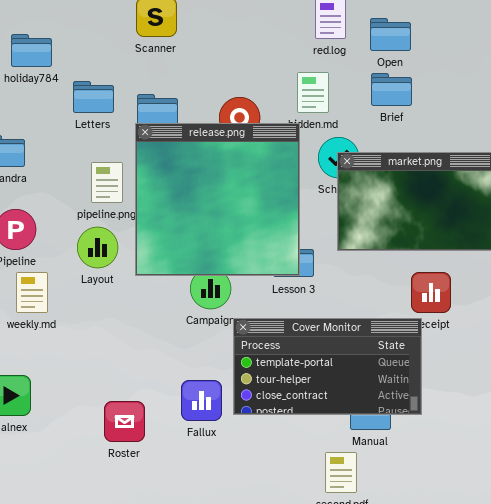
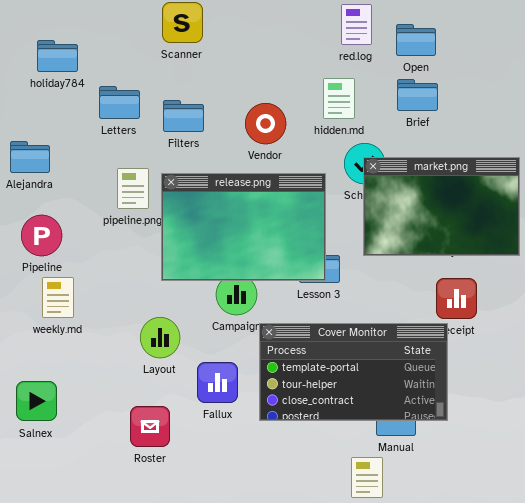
release.png: [135,123,300,276] -> [161,173,326,281], resized
Layout: [77,227,118,268] -> [140,317,180,358], moved
Fallux: [181,380,222,421] -> [197,362,238,403], moved

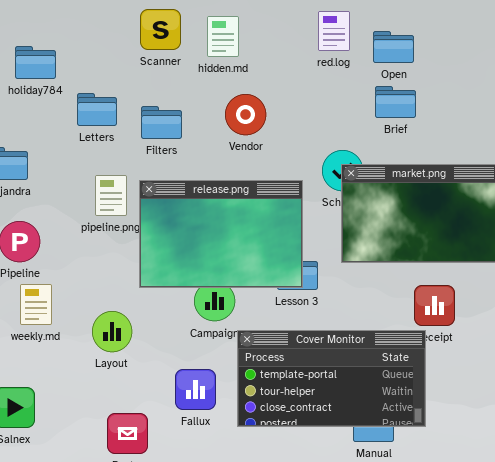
hidden.md: [323,78,355,119] -> [207,16,239,57], moved
Vendor: [245,103,286,144] -> [225,94,266,135], moved
Layout: [140,317,180,358] -> [92,311,132,352], moved

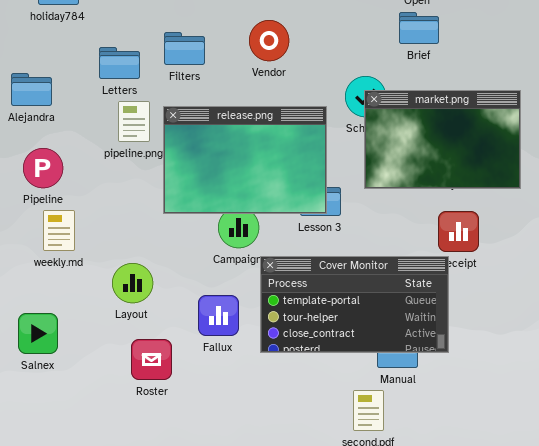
Letters: [77,93,117,126] -> [99,47,140,79], moved
Layout: [92,311,132,352] -> [112,263,153,303], moved

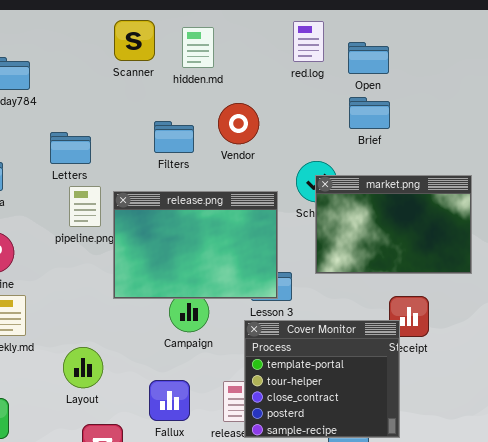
Vendor: [249,20,289,61] -> [218,103,259,144], moved
Filters: [164,32,205,65] -> [154,121,194,153], moved
Cover Monitor: [260,256,449,353] -> [244,320,400,438], resized

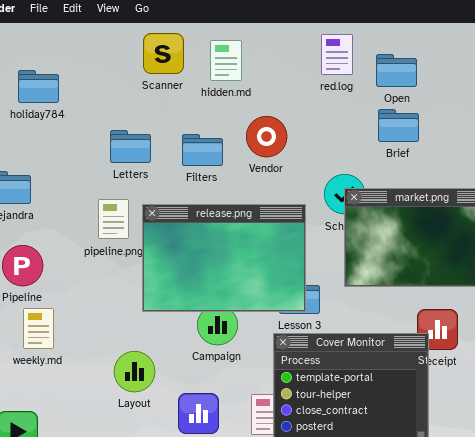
Letters: [50,132,91,164] -> [110,130,151,163], moved
Layout: [63,347,103,388] -> [114,351,155,392], moved

